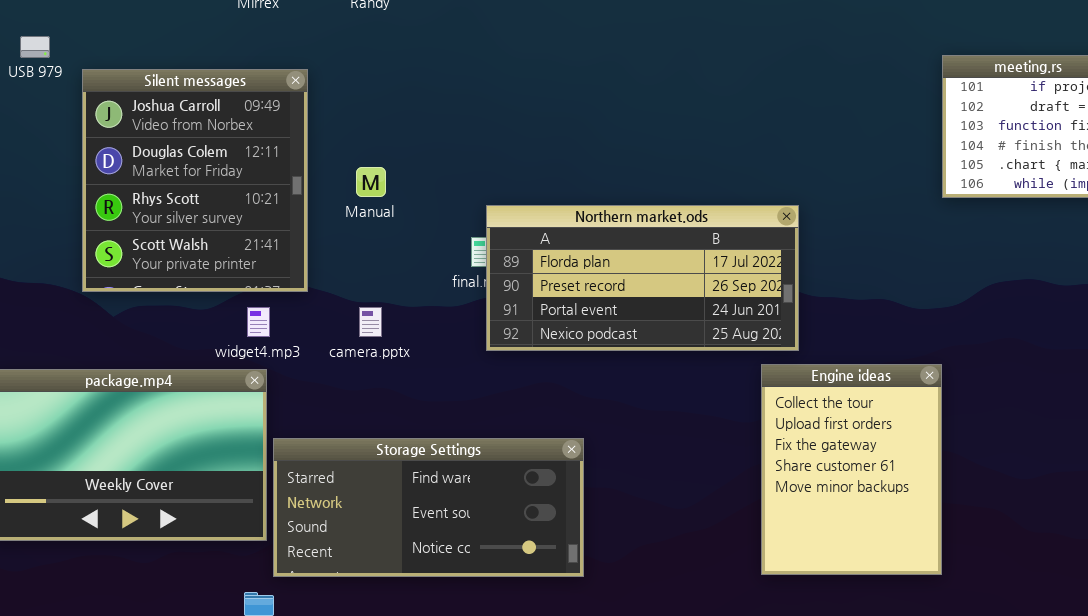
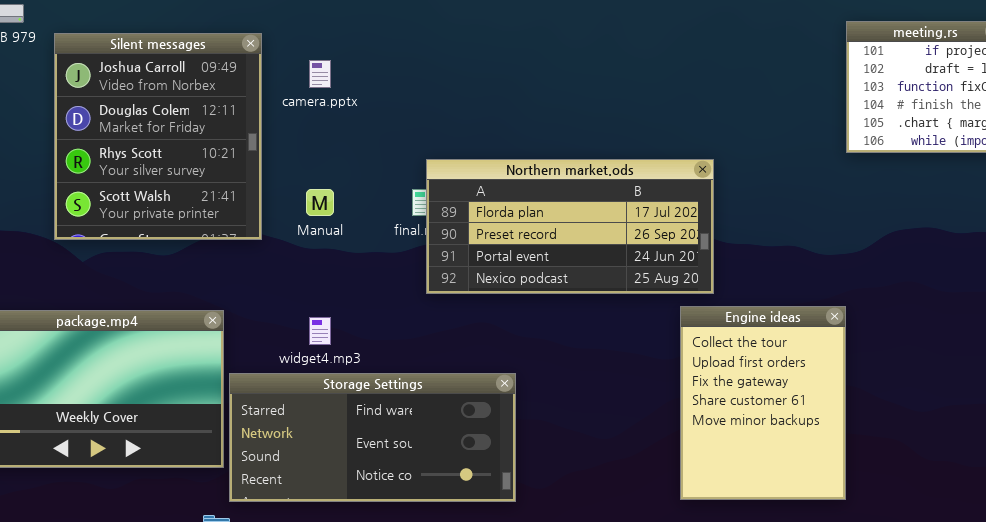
Manual: [356,167,386,197] -> [306,189,334,216], moved
widget4.mp3: [247,307,270,337] -> [309,317,331,345], moved
camera.pptx: [359,307,382,337] -> [309,60,331,88], moved

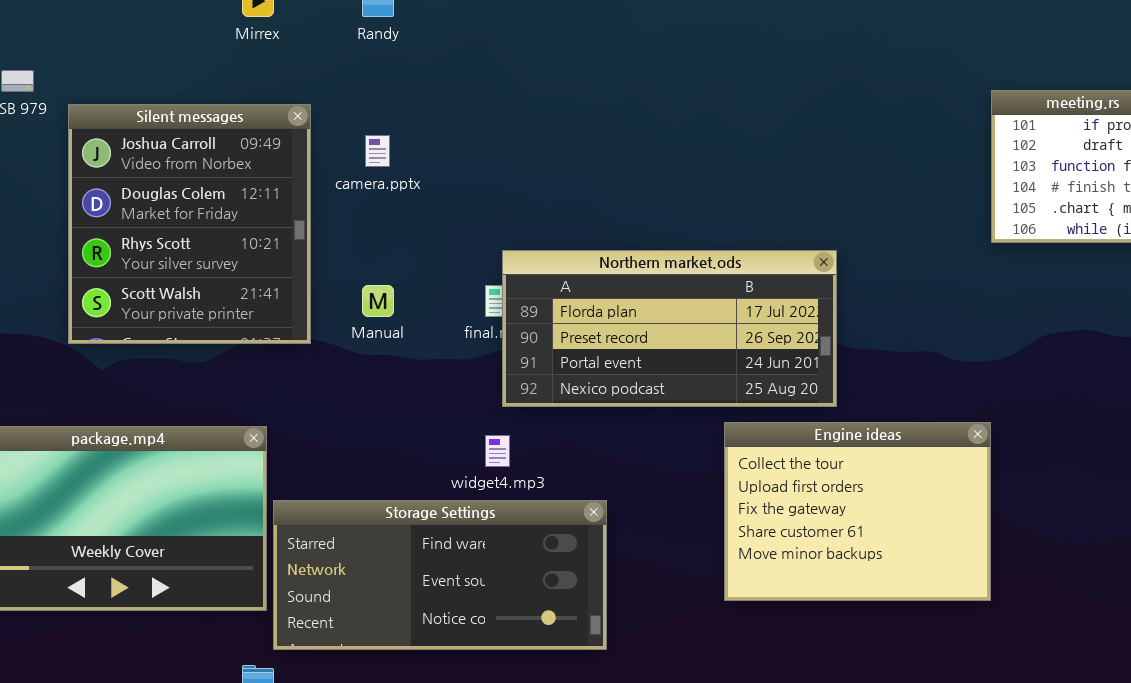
Engine ideas: [680,306,846,500] -> [724,422,991,601], resized
widget4.mp3: [309,317,331,345] -> [485,435,510,467], moved

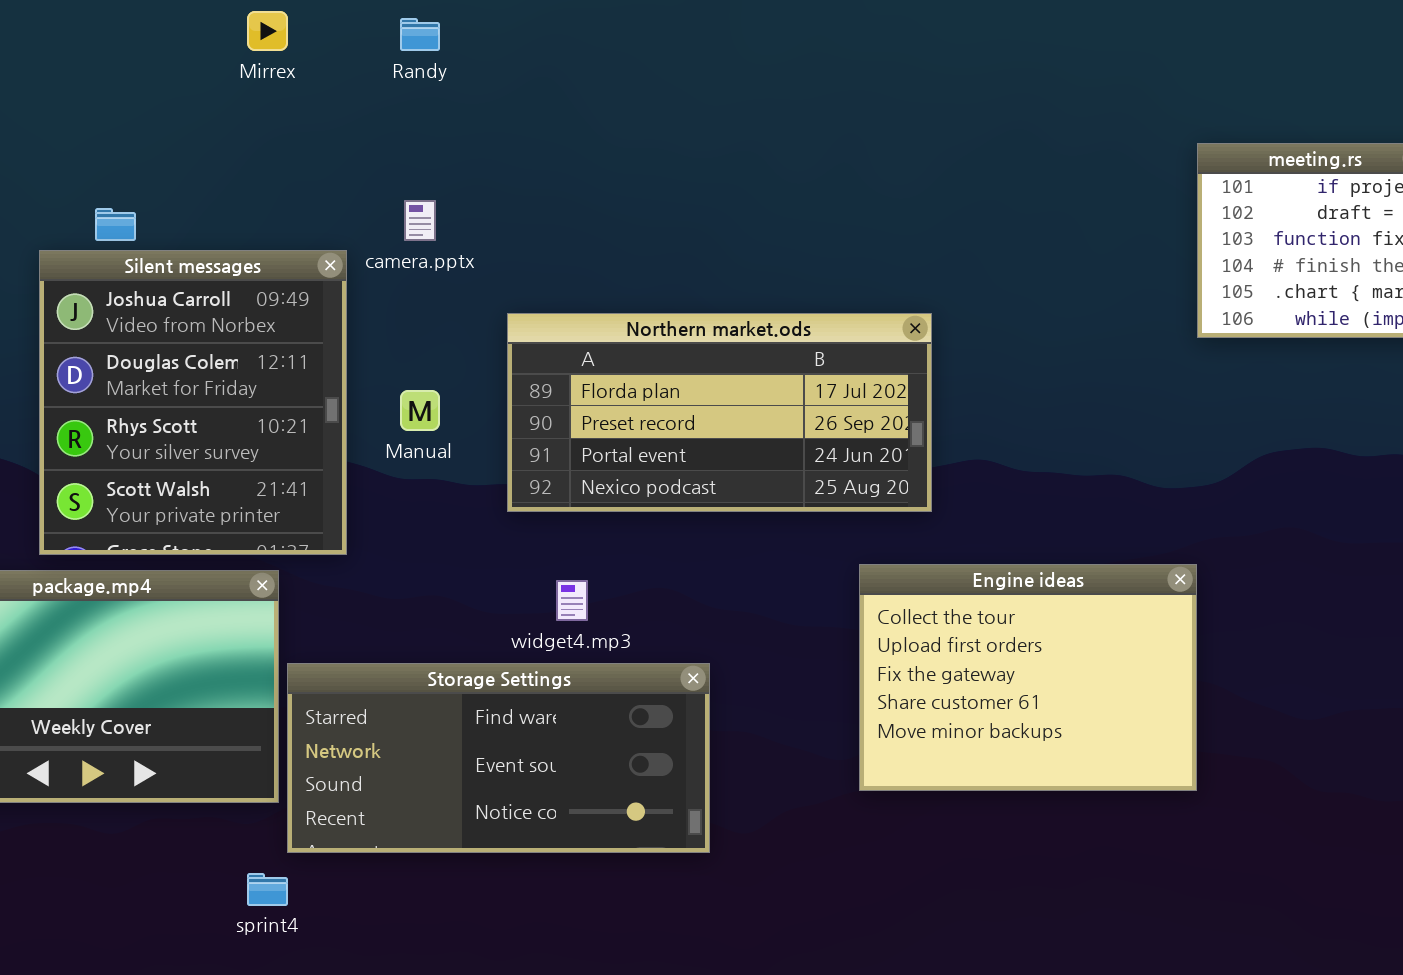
Silent messages: [68,104,311,344] -> [39,250,347,555], moved
Northern market.ods: [502,250,837,407] -> [507,313,932,512], moved

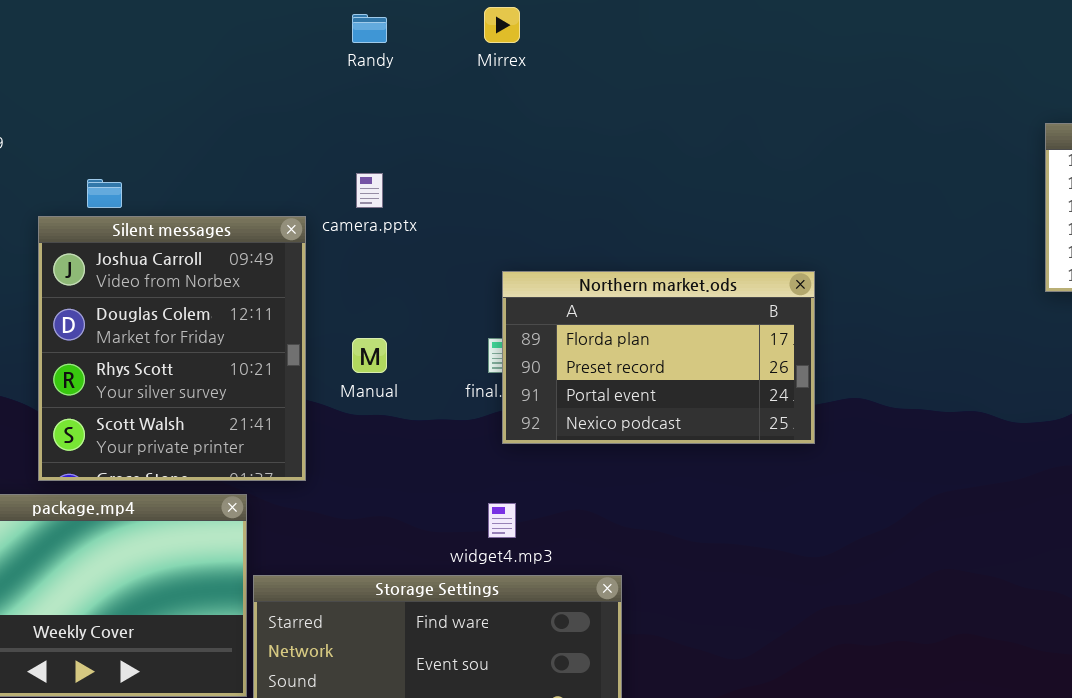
Mirrex: [247,11,288,51] -> [484,7,520,43], moved
Northern market.ods: [507,313,932,512] -> [502,271,815,444], resized
Engine ideas: [859,564,1197,791] -> none, closed

